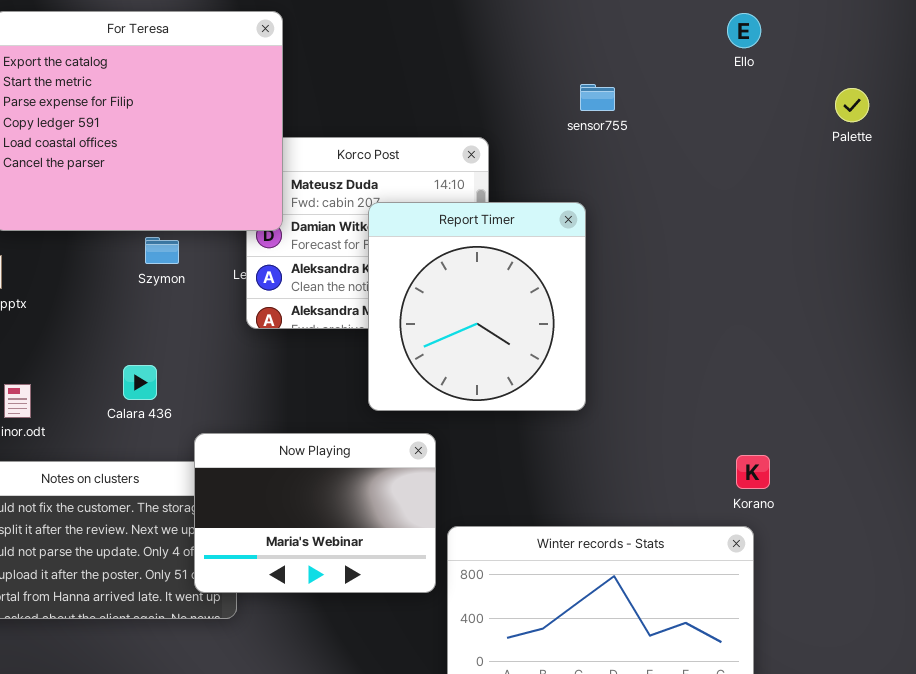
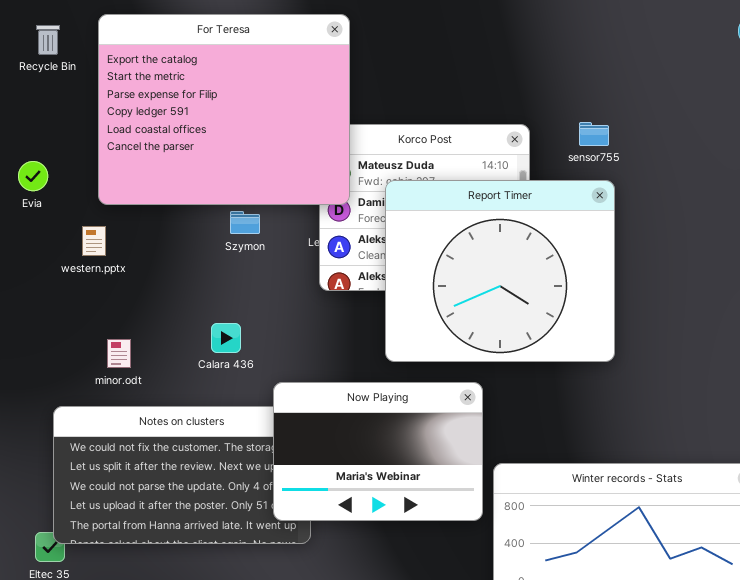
sensor755: [580,84,615,111] -> [579,122,609,146], moved
Report Timer: [368,202,586,411] -> [385,180,615,362], resized

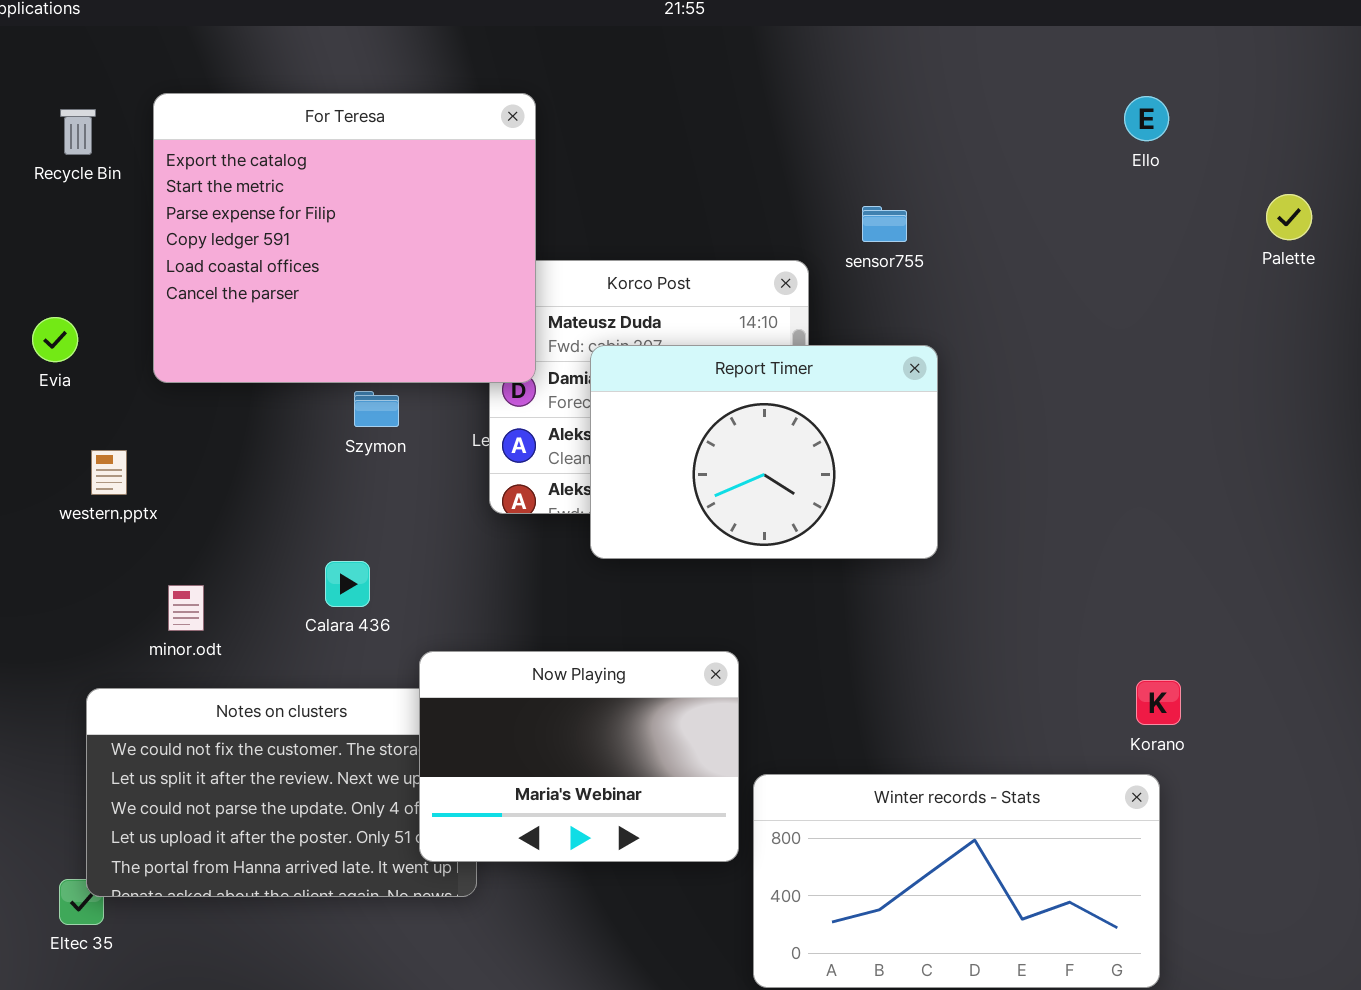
sensor755: [579,122,609,146] -> [862,206,907,242], moved
Report Timer: [385,180,615,362] -> [590,345,938,559], resized
western.pptx: [82,226,106,256] -> [91,450,127,495], moved

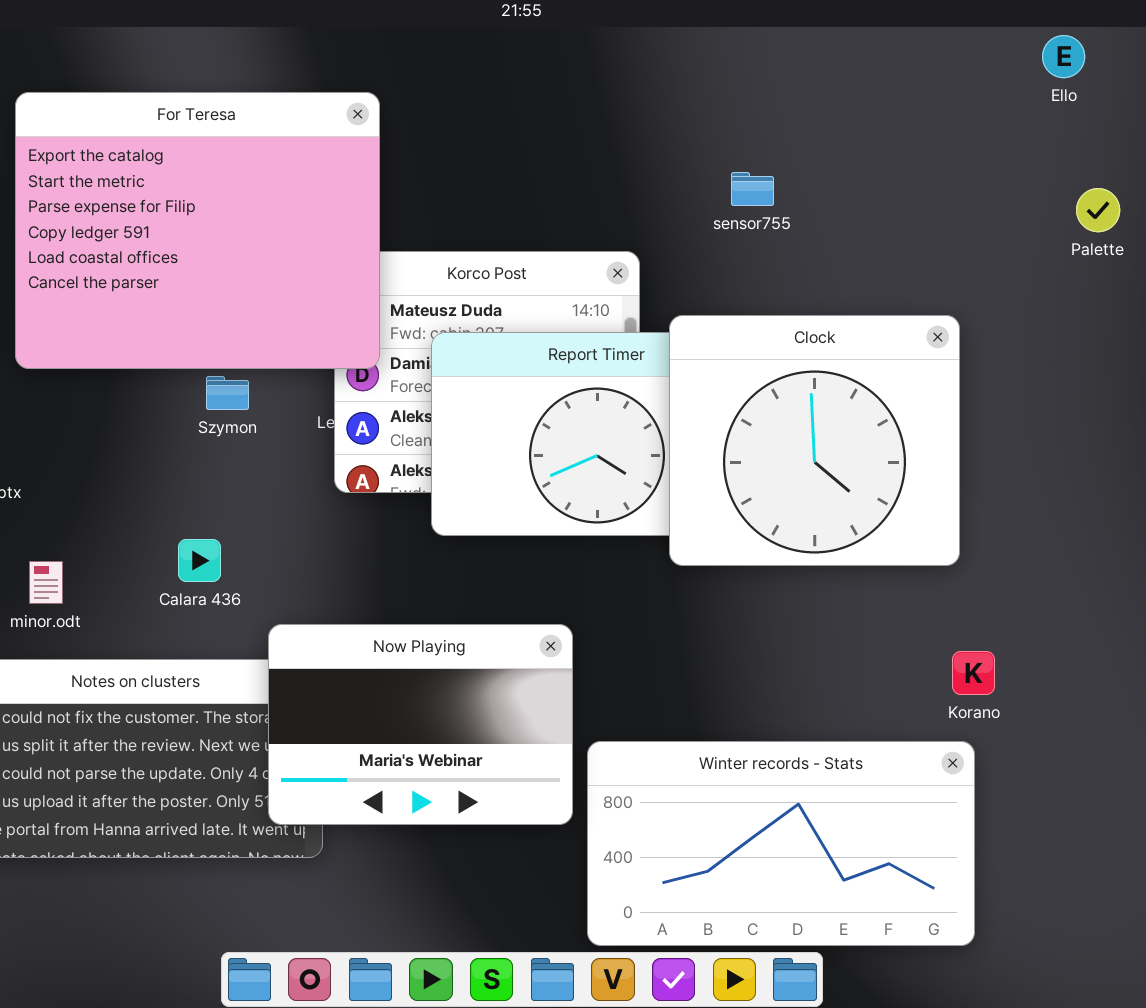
Ello: [1124,96,1169,141] -> [1042,35,1085,78], moved
sensor755: [862,206,907,242] -> [731,172,774,206], moved
Clock: none -> [669,315,960,566], opened

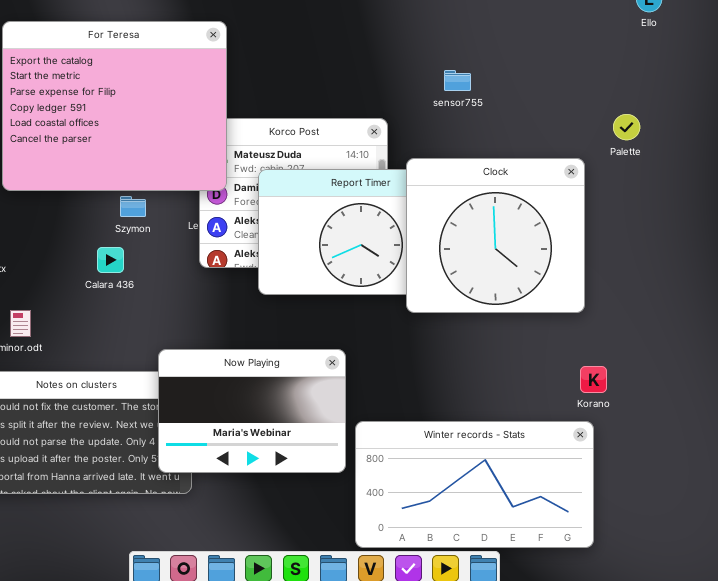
Palette: [1076,188,1120,232] -> [613,114,640,140], moved
Calara 436: [178,539,221,582] -> [97,247,124,273], moved

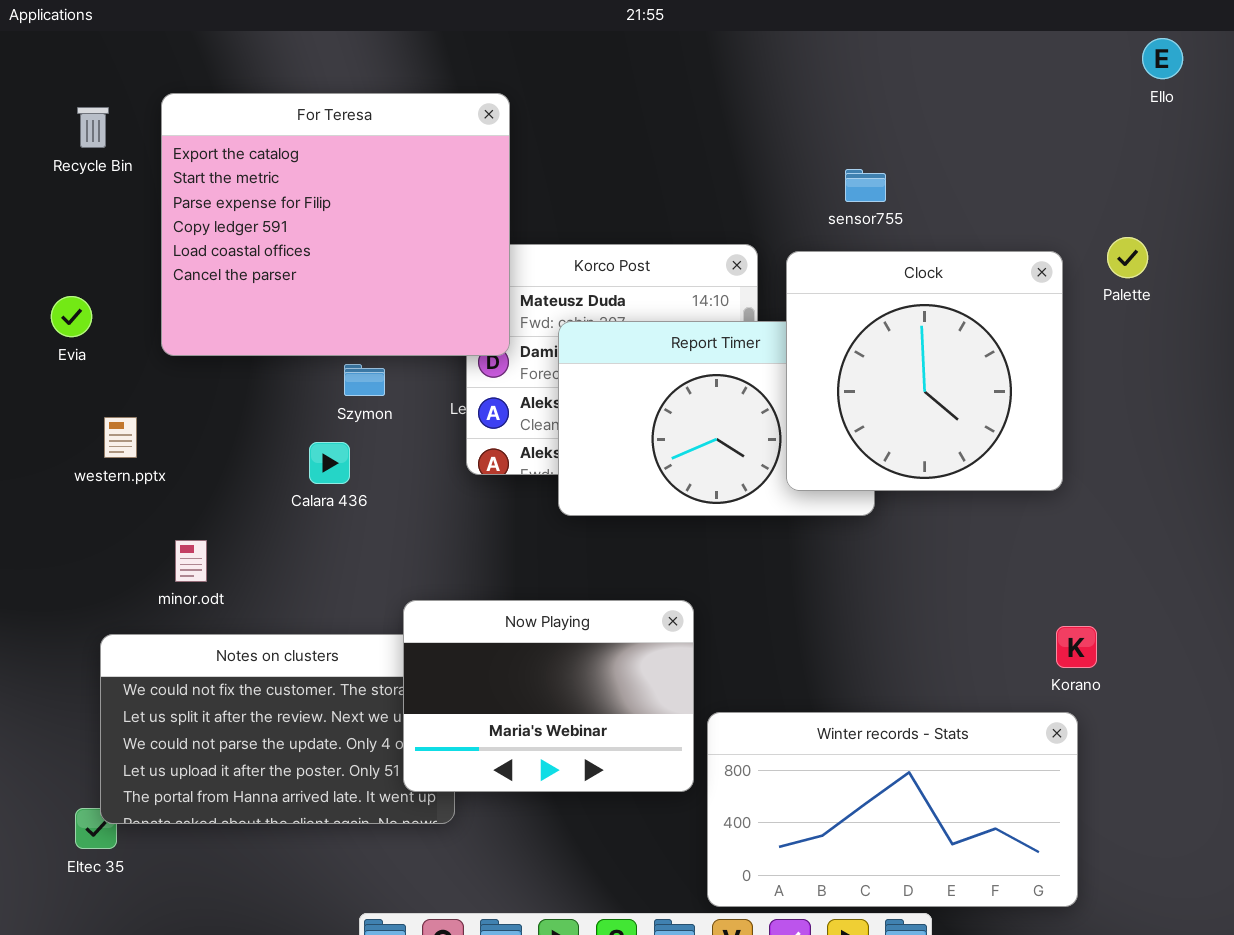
Clock: [406,158,585,313] -> [786,251,1063,491], moved

